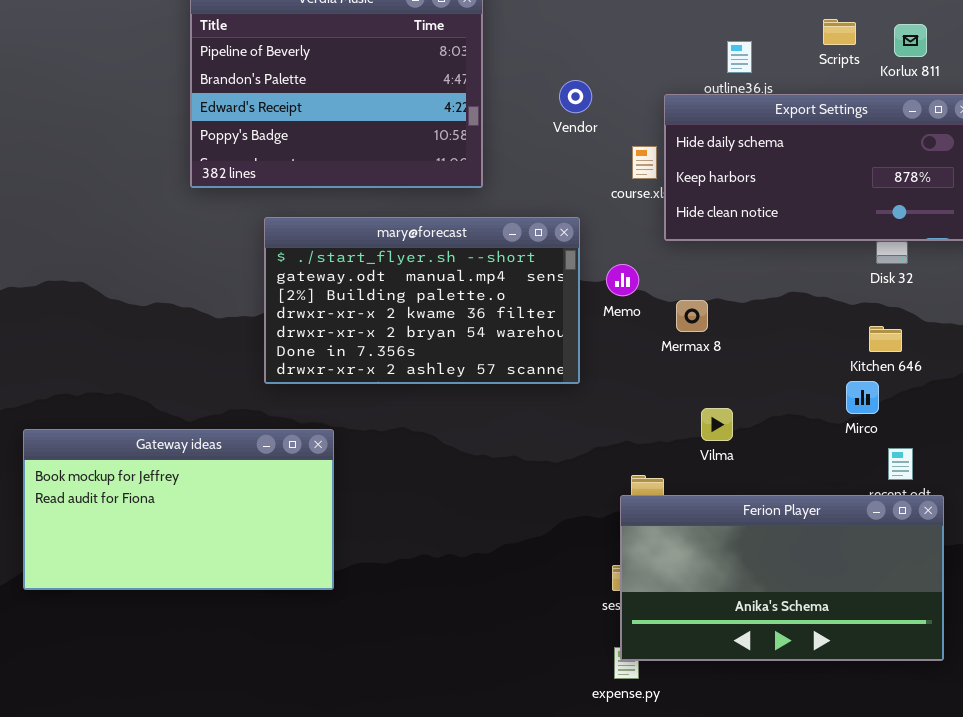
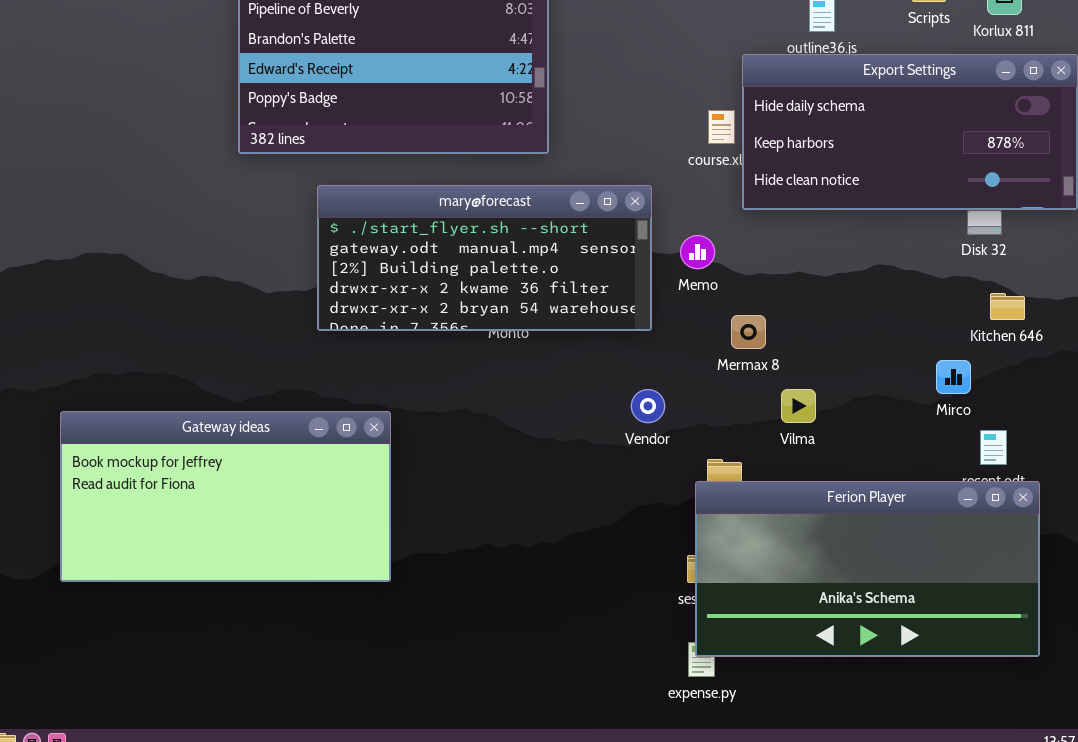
Vendor: [559,80,592,113] -> [631,389,665,423], moved
mary@forecast: [264,217,580,384] -> [317,185,652,331], resized
Mermax 8: [676,300,708,332] -> [731,315,766,349], moved
Kitchen 646: [869,326,902,352] -> [990,293,1025,320], moved

